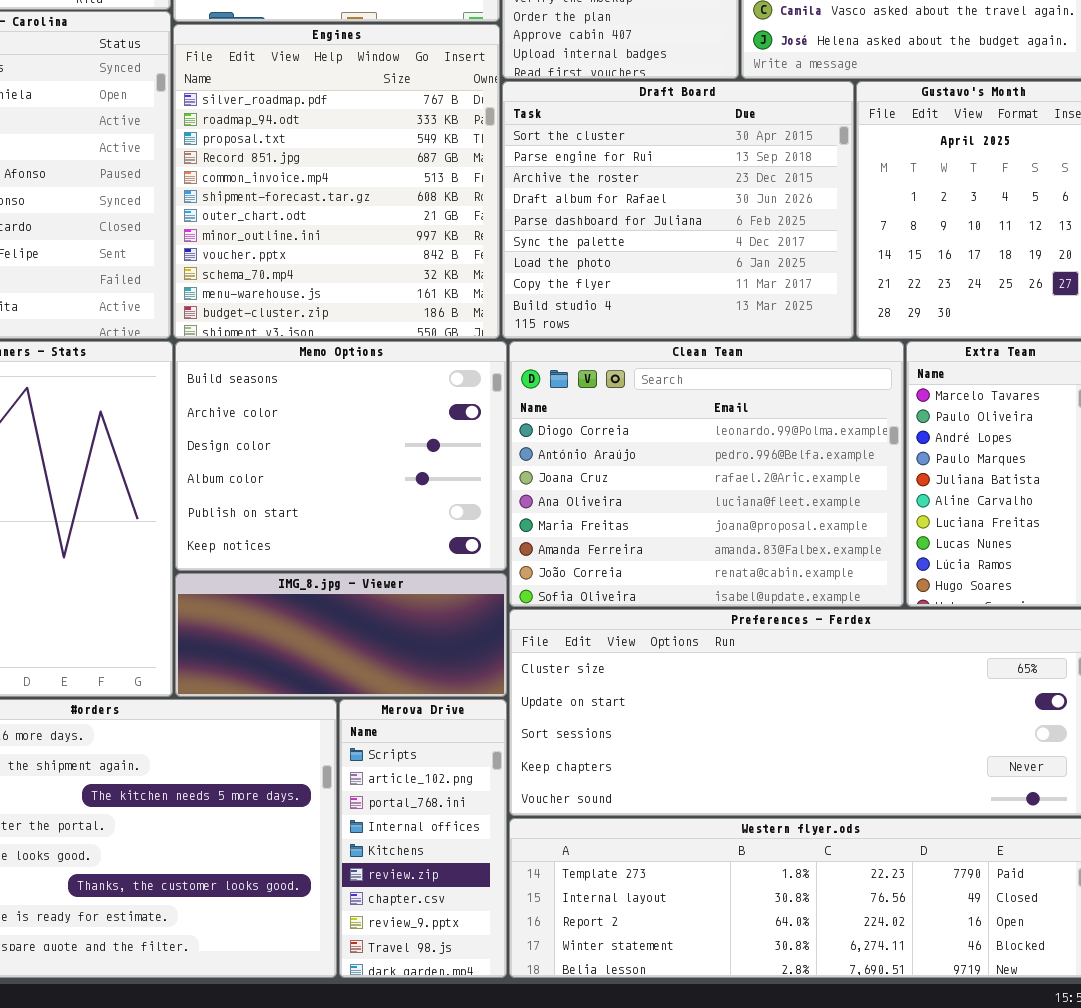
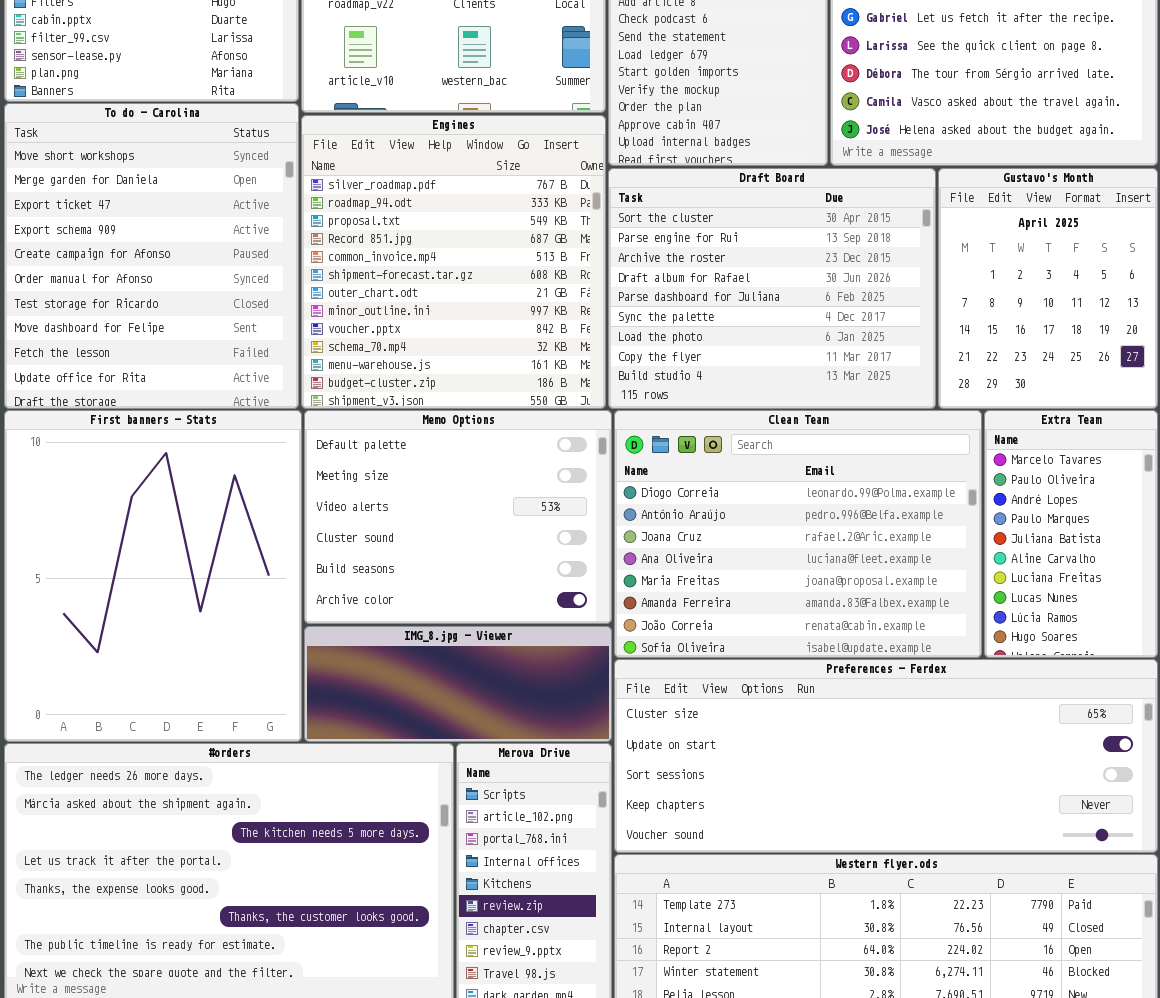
Memo Options: [175,341,507,571] -> [304,410,612,624], scrolled up 4 rows

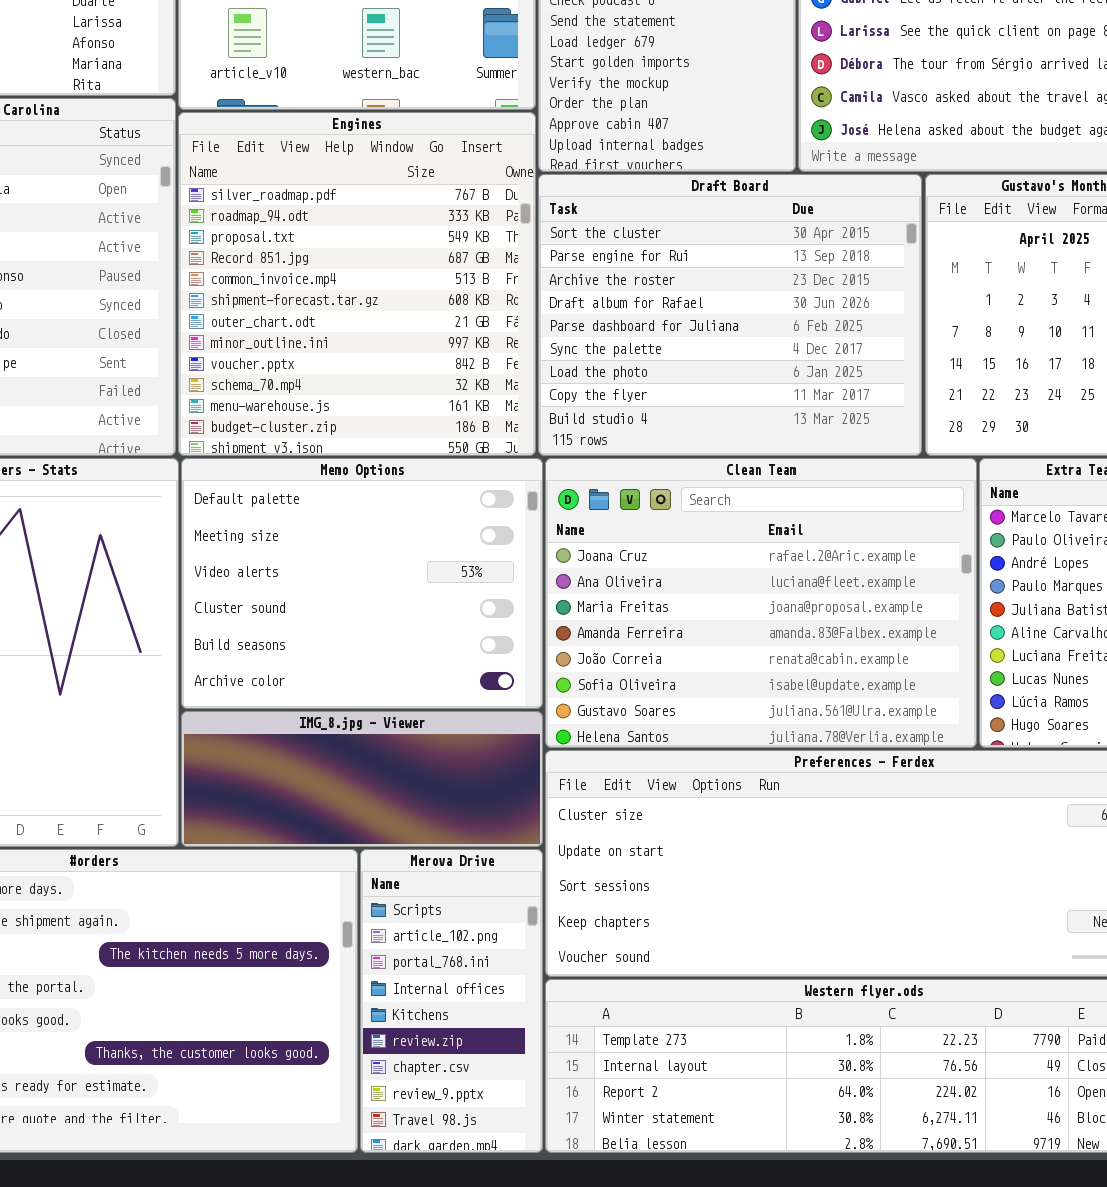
Clean Team: [614,410,982,658] -> [545,458,977,748], scrolled down 2 rows

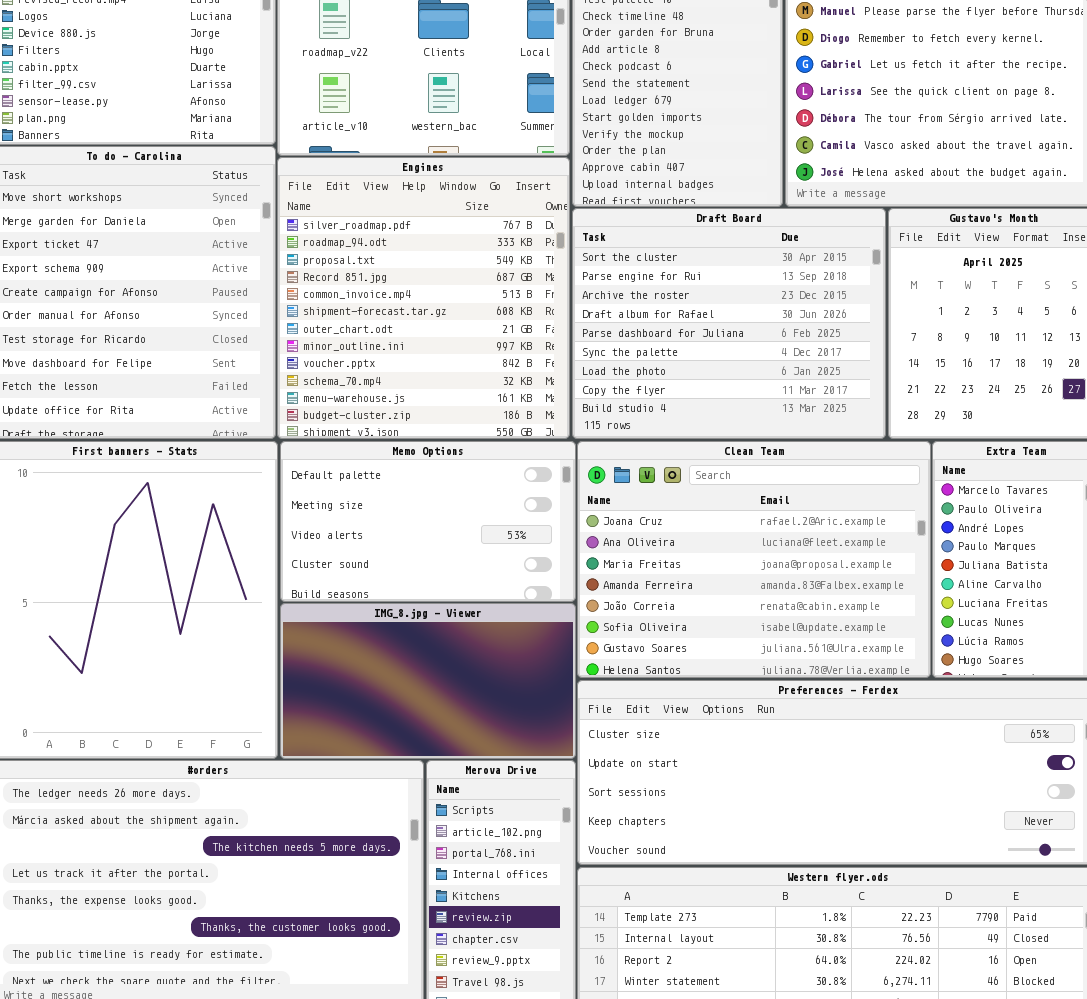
Memo Options: [181,458,543,709] -> [280,441,576,602], resized
IMG_8.jpg - Viewer: [181,711,543,847] -> [280,603,576,759], resized

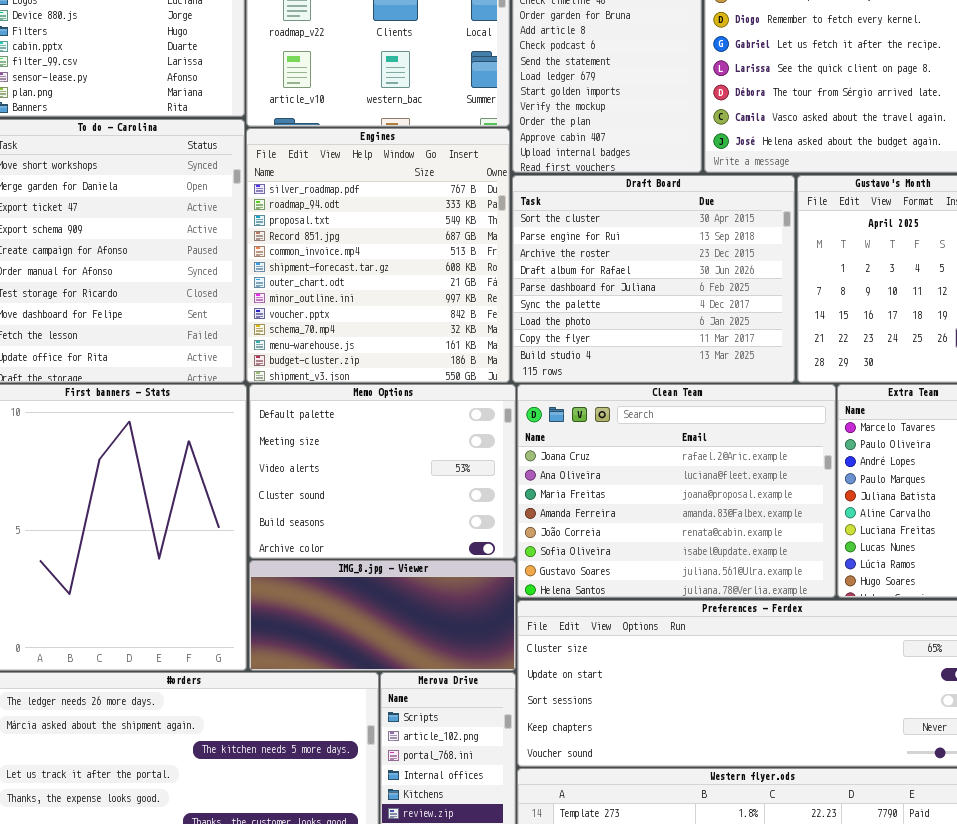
Memo Options: [280,441,576,602] -> [249,384,516,559], resized
IMG_8.jpg - Viewer: [280,603,576,759] -> [249,560,516,671], resized

